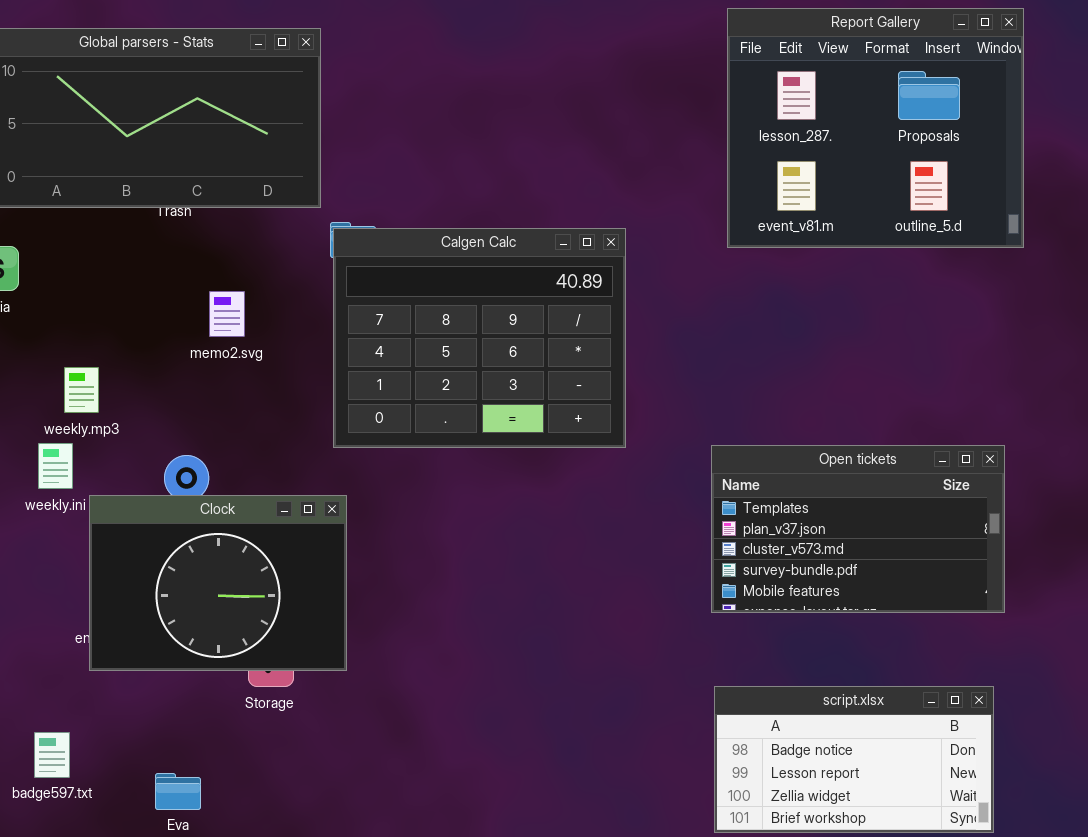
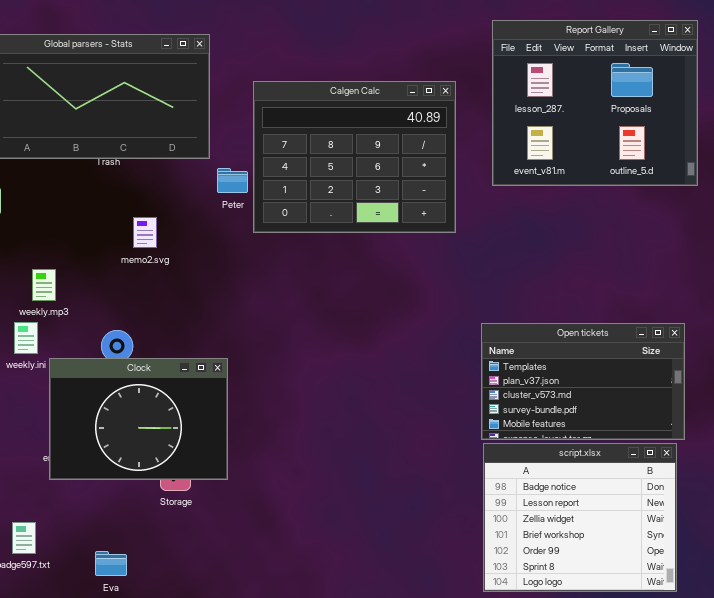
Calgen Calc: [333,228,626,448] -> [253,81,456,233], moved
script.xlsx: [714,686,994,833] -> [483,443,677,592], resized

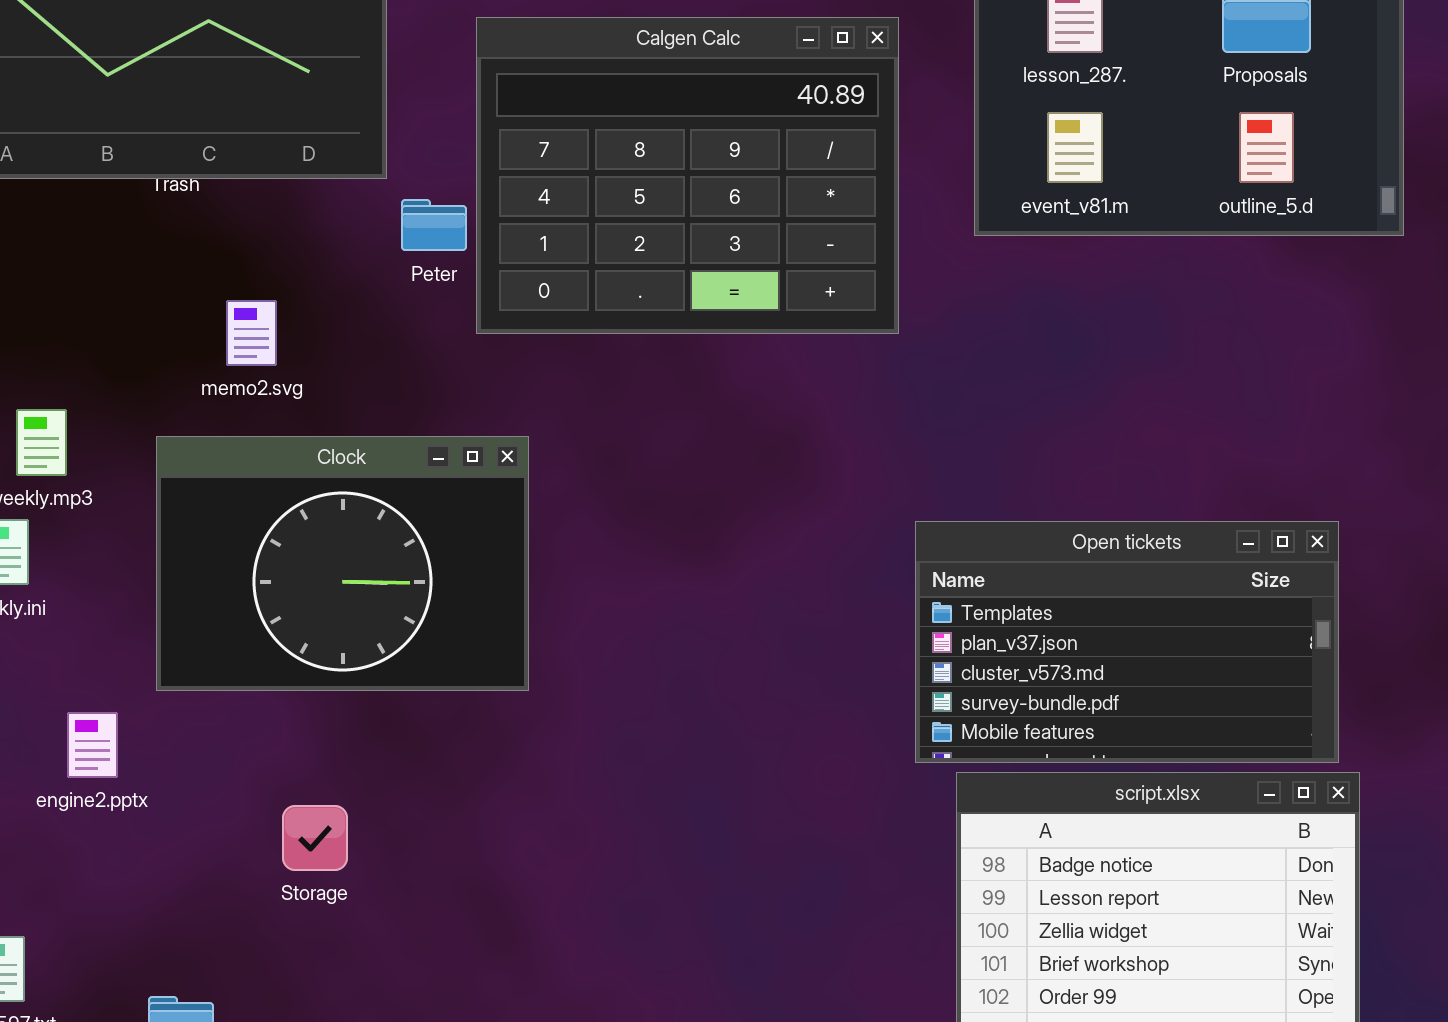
Open tickets: [481,323,685,440] -> [915,521,1339,763], moved
Clock: [49,358,228,480] -> [156,436,529,691], moved

